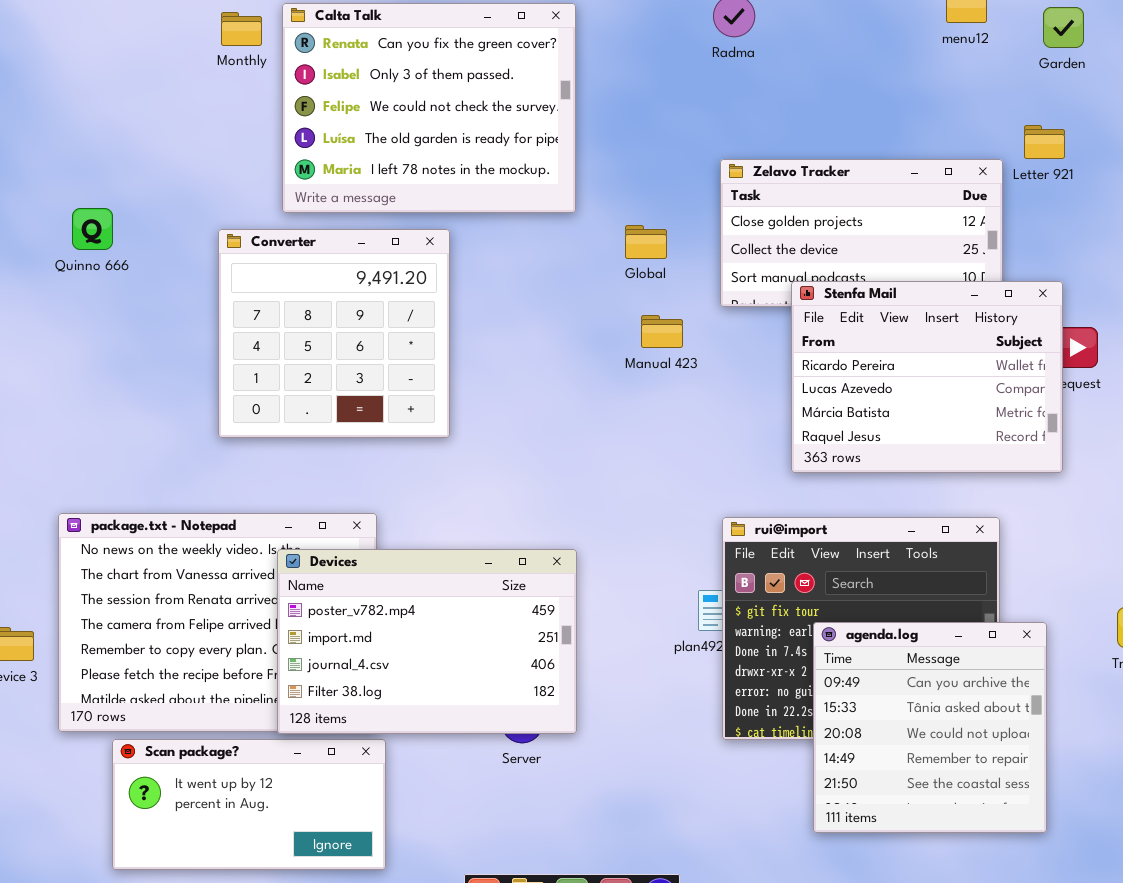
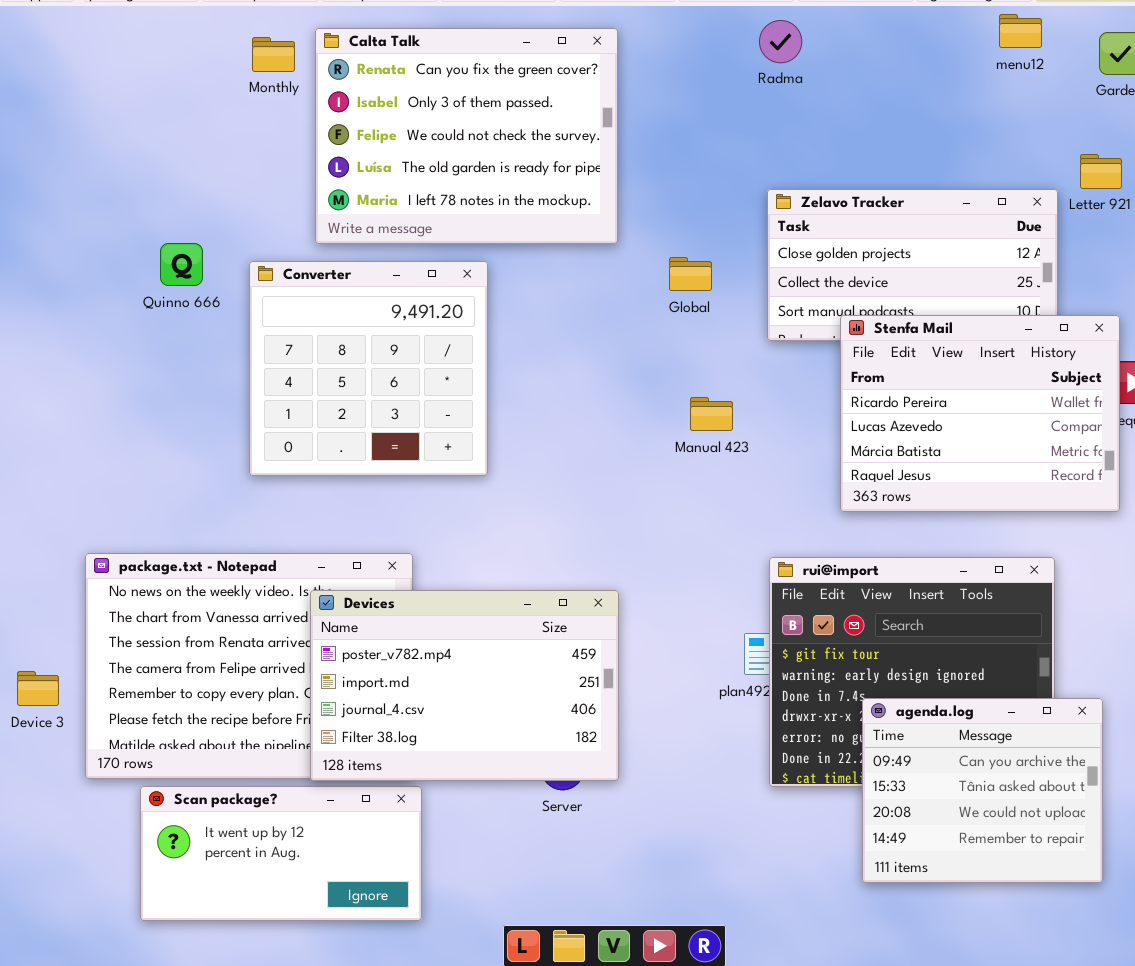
Quinno 666: [72,208,113,250] -> [160,243,203,286], moved
Manual 423: [641,315,683,348] -> [690,397,733,431], moved
agenda.log: [813,622,1047,833] -> [862,698,1103,883], resized

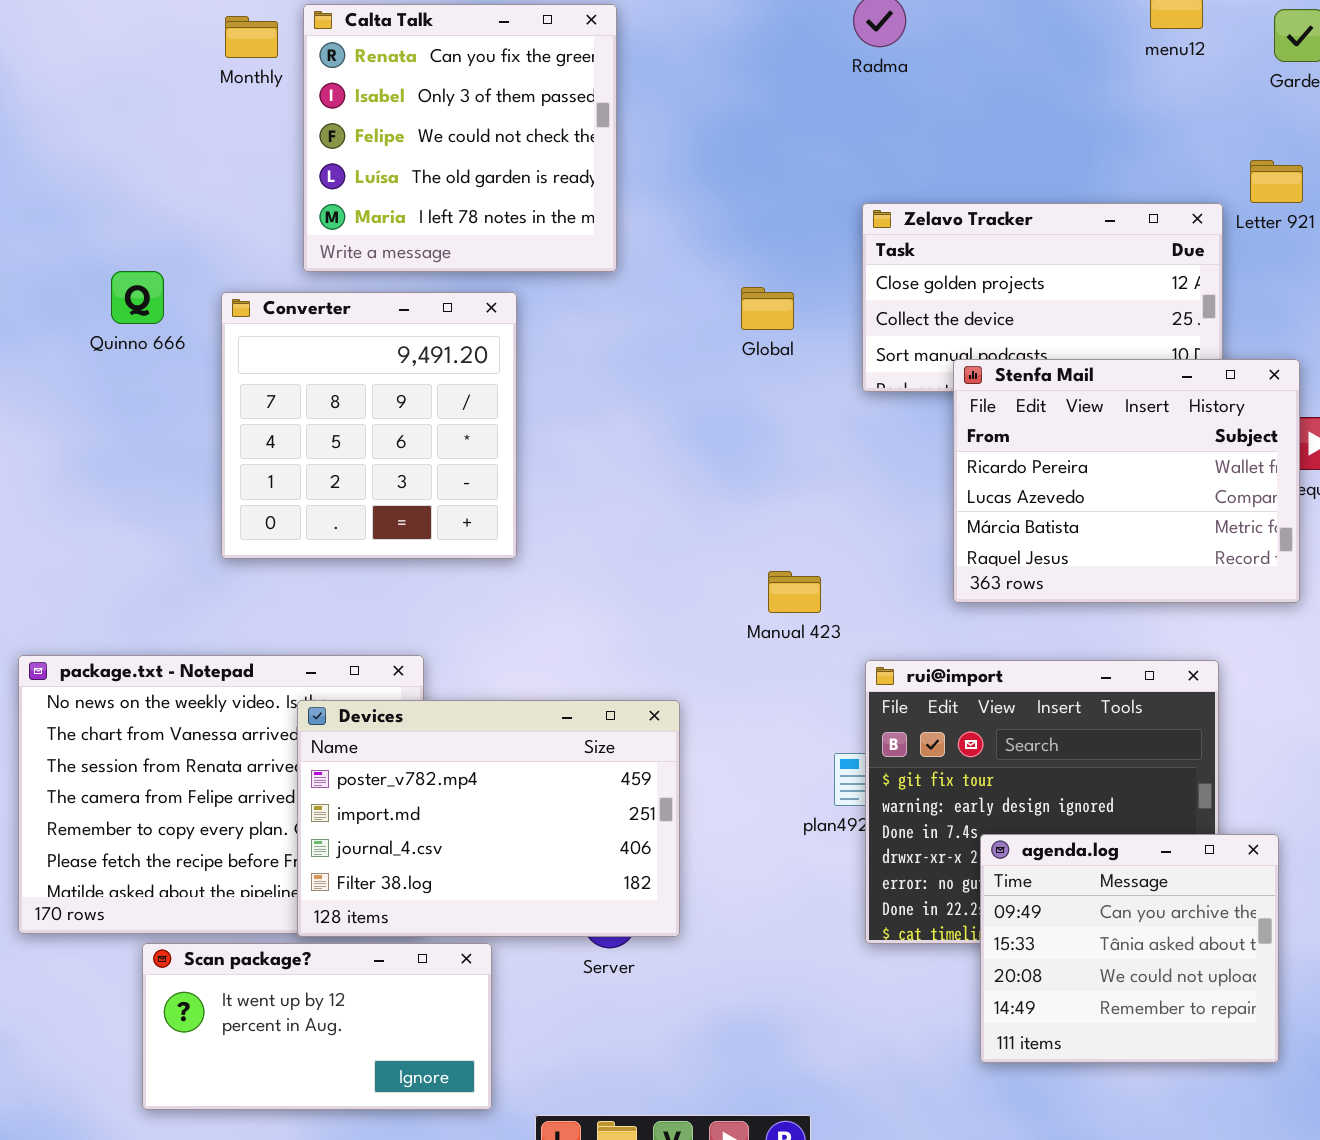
Calta Talk: [315,28,618,244] -> [303,4,617,272], resized
Manual 423: [690,397,733,431] -> [768,571,821,613], moved
Scan package?: [140,786,422,921] -> [142,943,492,1110], moved

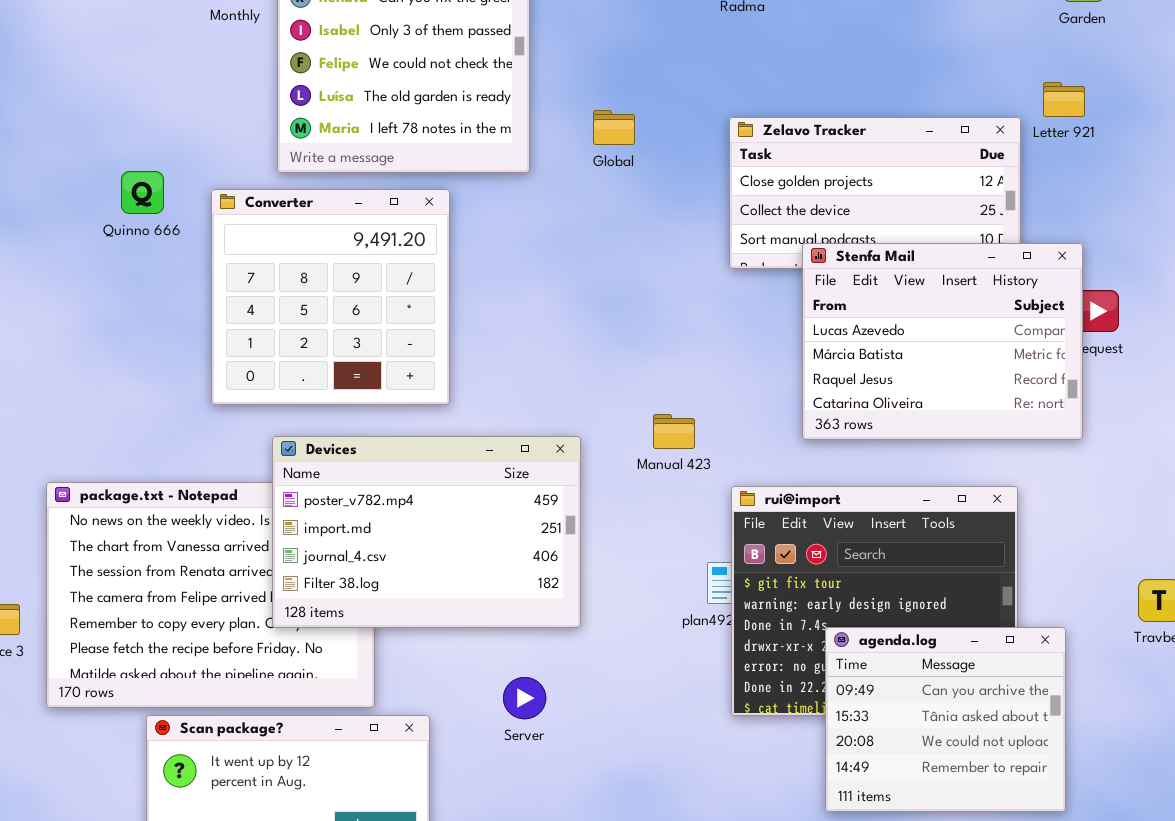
Global: [741,287,794,330] -> [593,110,635,145], moved
Stenfa Mail: [953,359,1300,603] -> [802,243,1083,440], scrolled down 1 row
Devices: [297,700,680,937] -> [272,436,581,628], moved

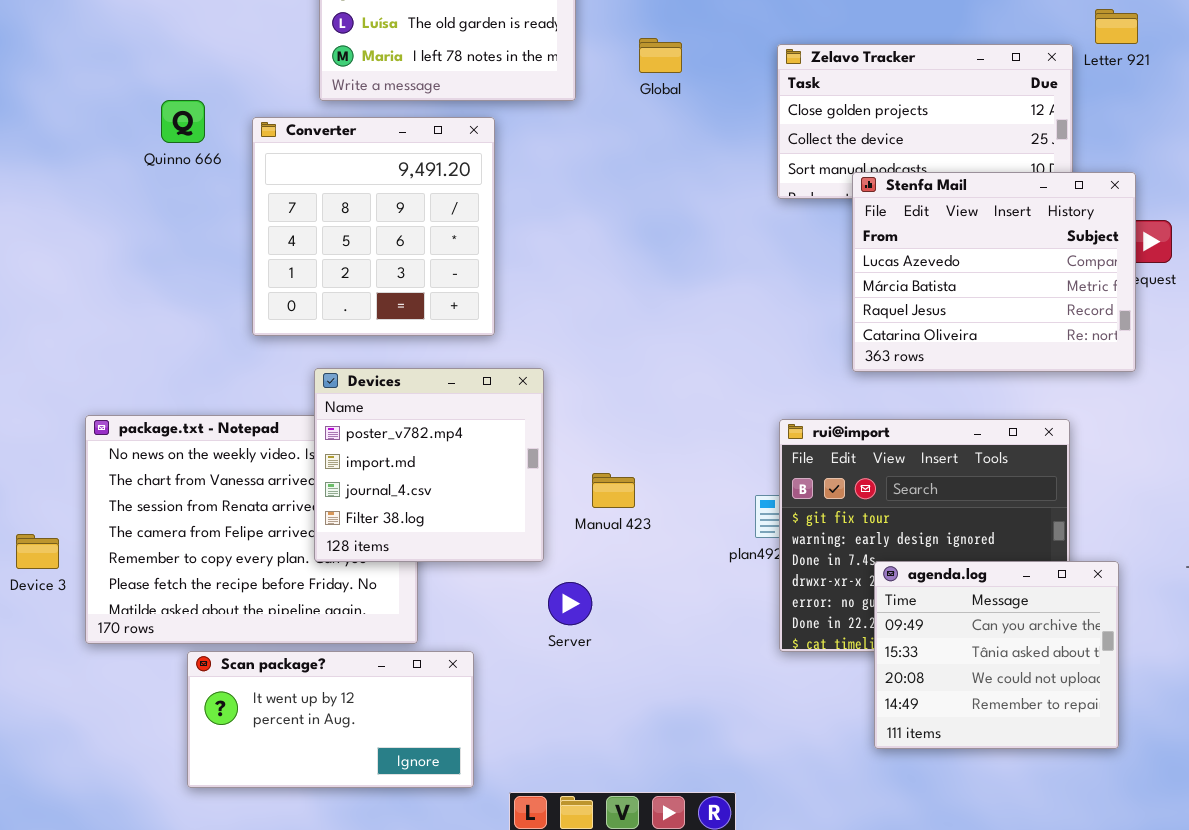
Manual 423: [653,414,695,449] -> [592,473,635,508], moved
Devices: [272,436,581,628] -> [314,368,544,562], resized
Server: [503,677,546,719] -> [548,582,592,625], moved

